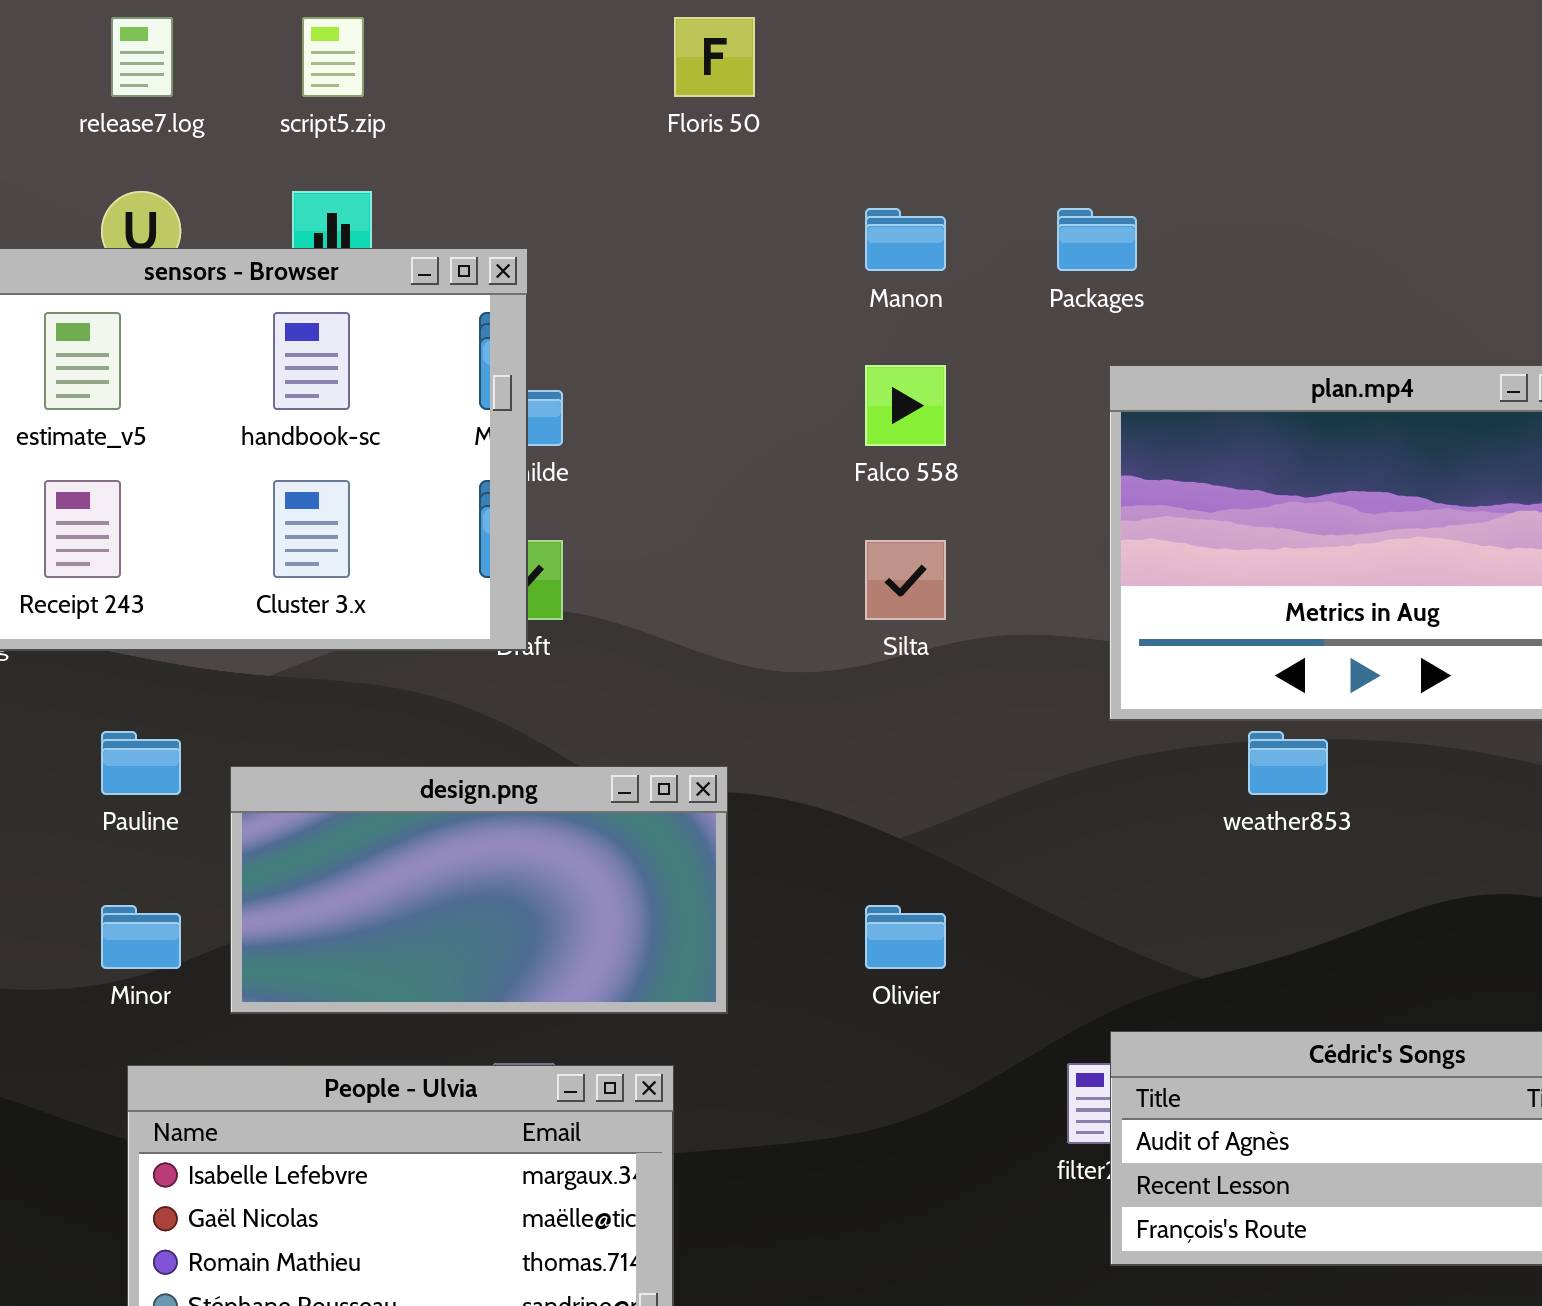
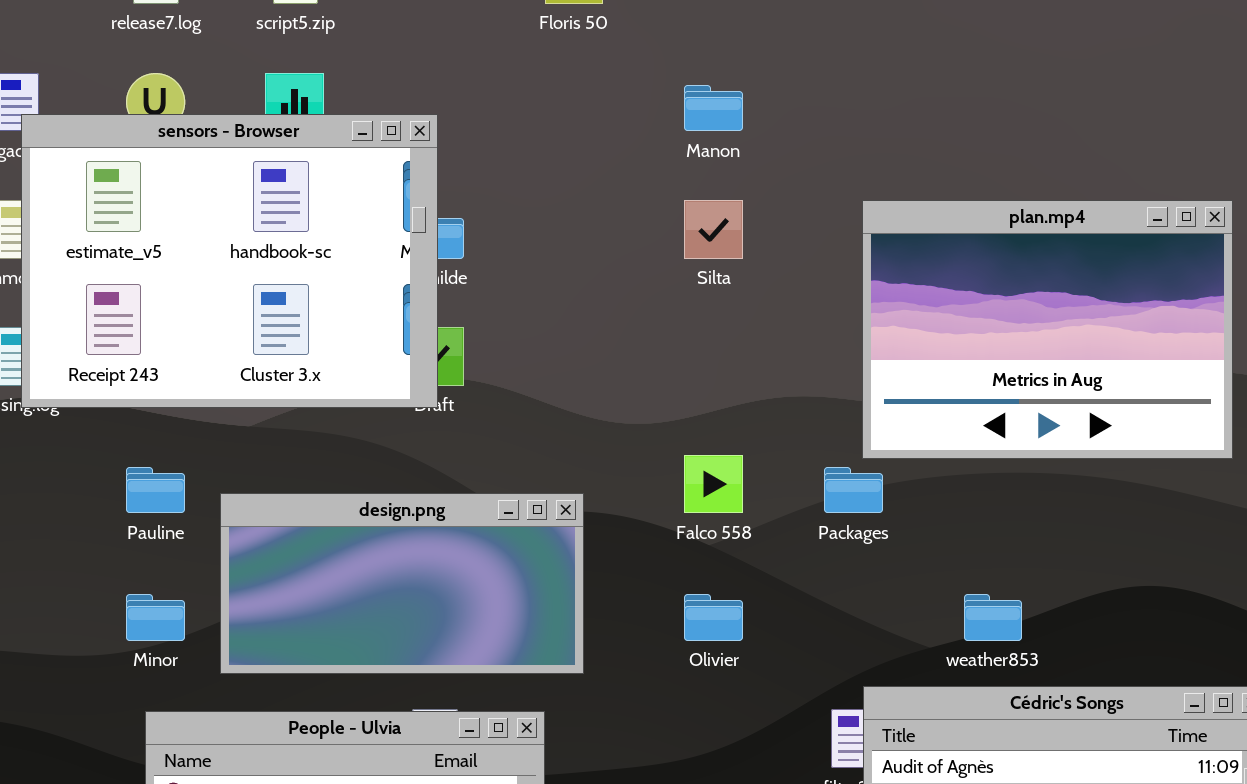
Packages: [1057,208,1137,271] -> [824,467,883,513], moved
Falco 558: [865,365,946,446] -> [684,455,743,513], moved
Silta: [865,540,946,620] -> [684,200,743,259], moved
weather853: [1248,731,1328,795] -> [964,594,1022,641], moved

